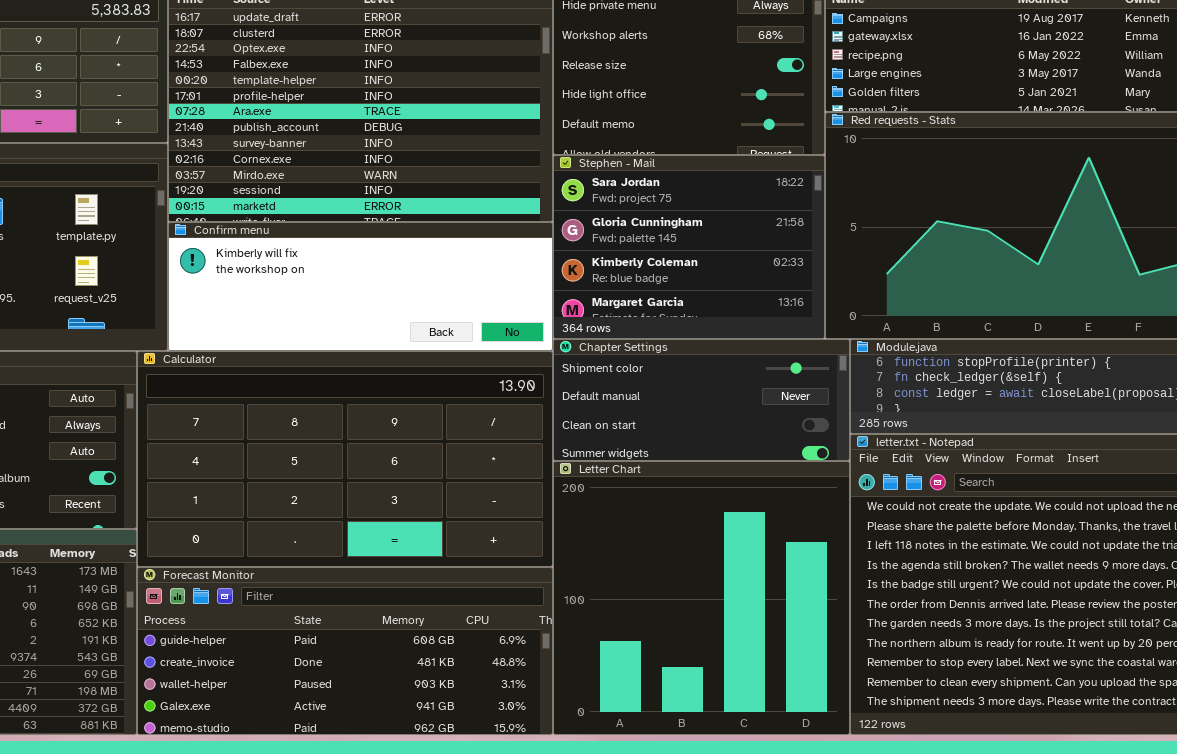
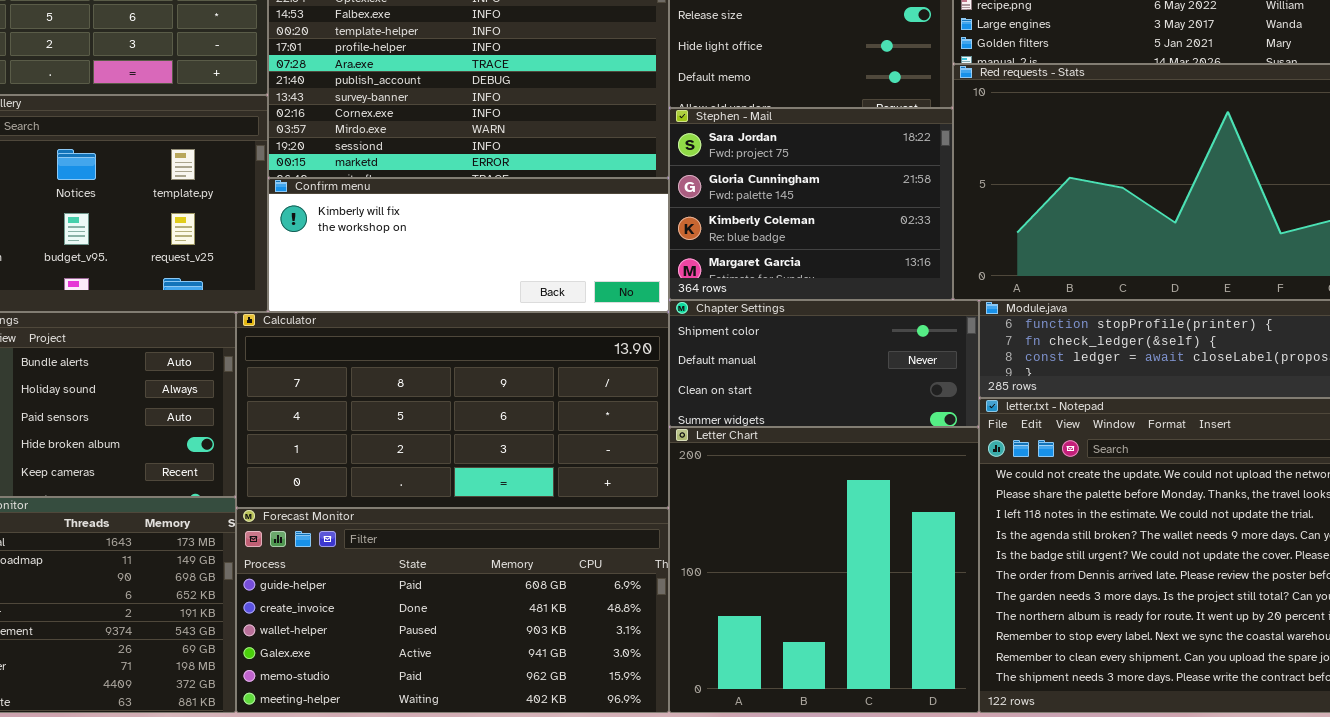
Calculator: [137,351,553,567] -> [236,312,669,508], resized
Forecast Monitor: [137,567,553,735] -> [236,508,669,713], resized

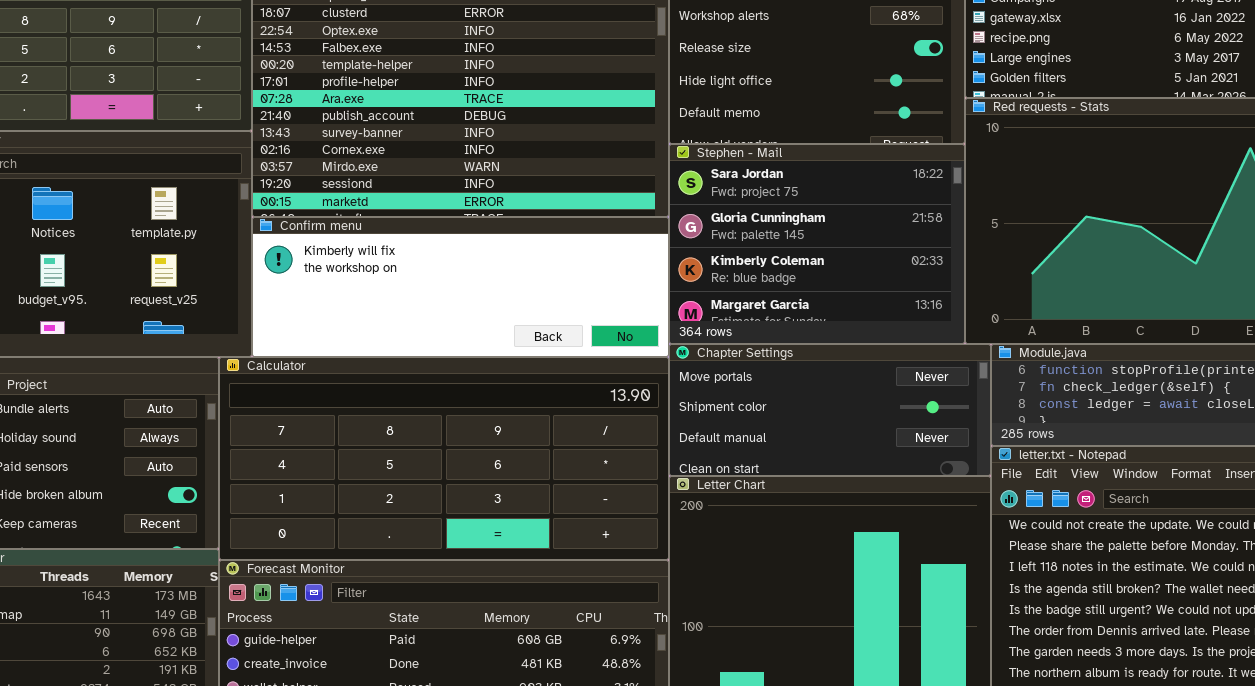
Chapter Settings: [669,300,979,427] -> [669,344,991,476], scrolled up 1 row

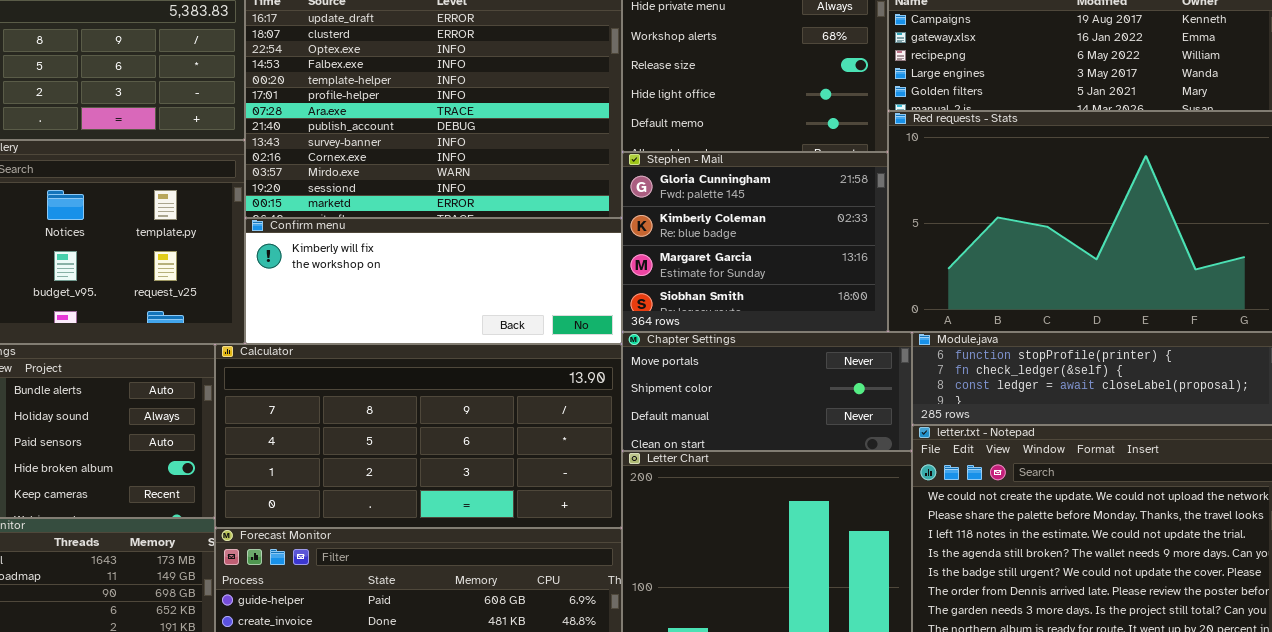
Stephen - Mail: [669,144,965,344] -> [622,152,888,332], scrolled down 1 row

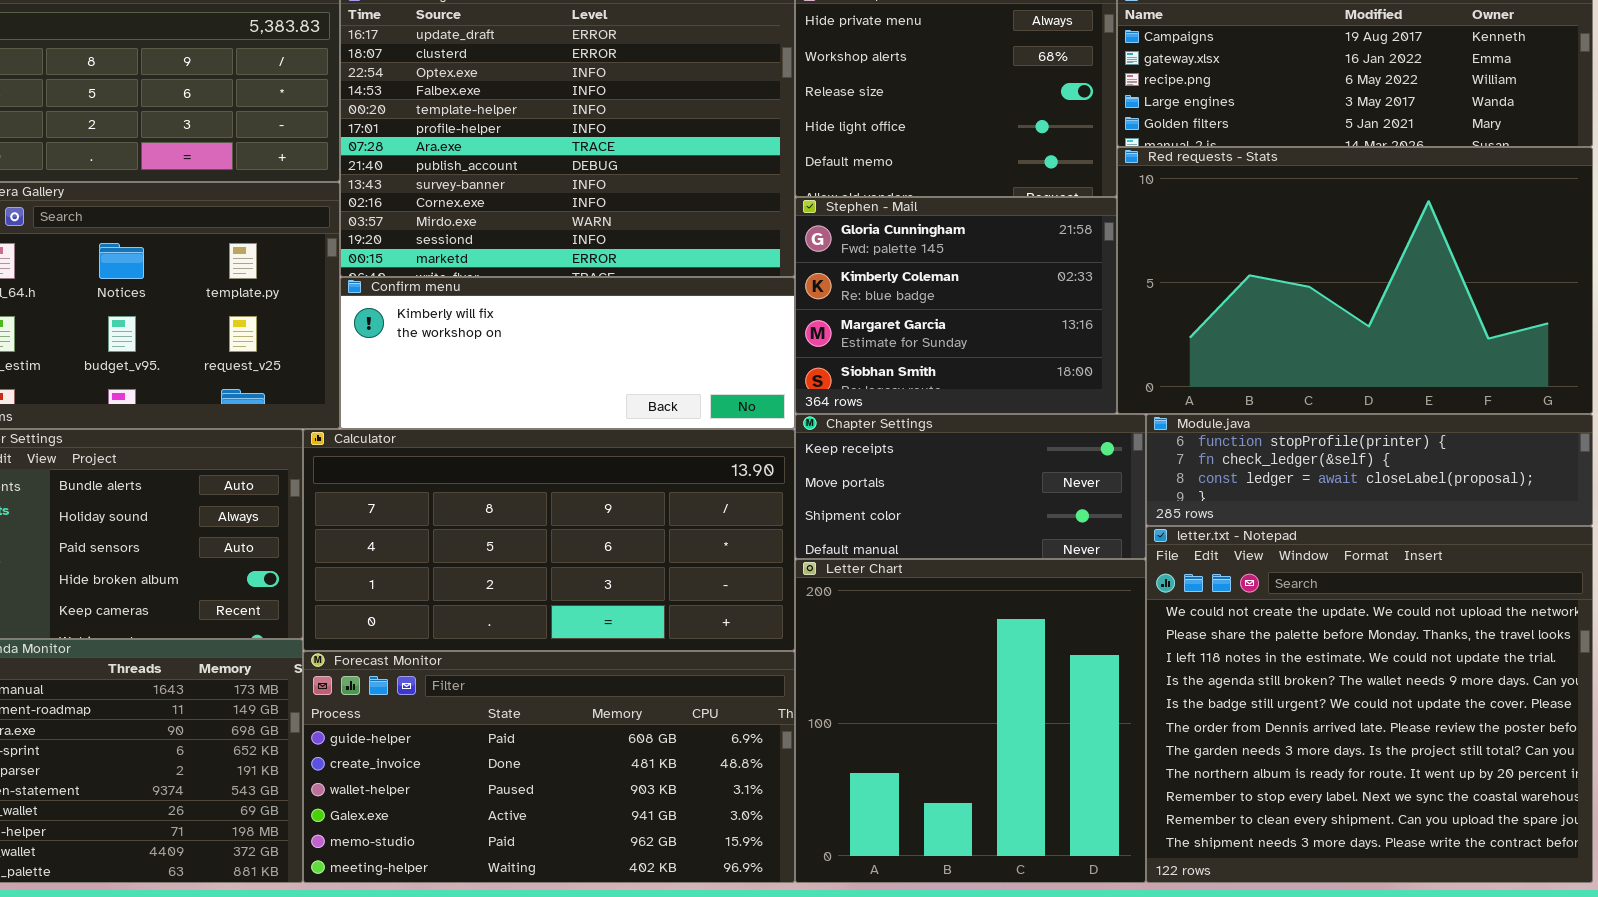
Chapter Settings: [622,332,912,451] -> [795,414,1146,559], scrolled up 1 row

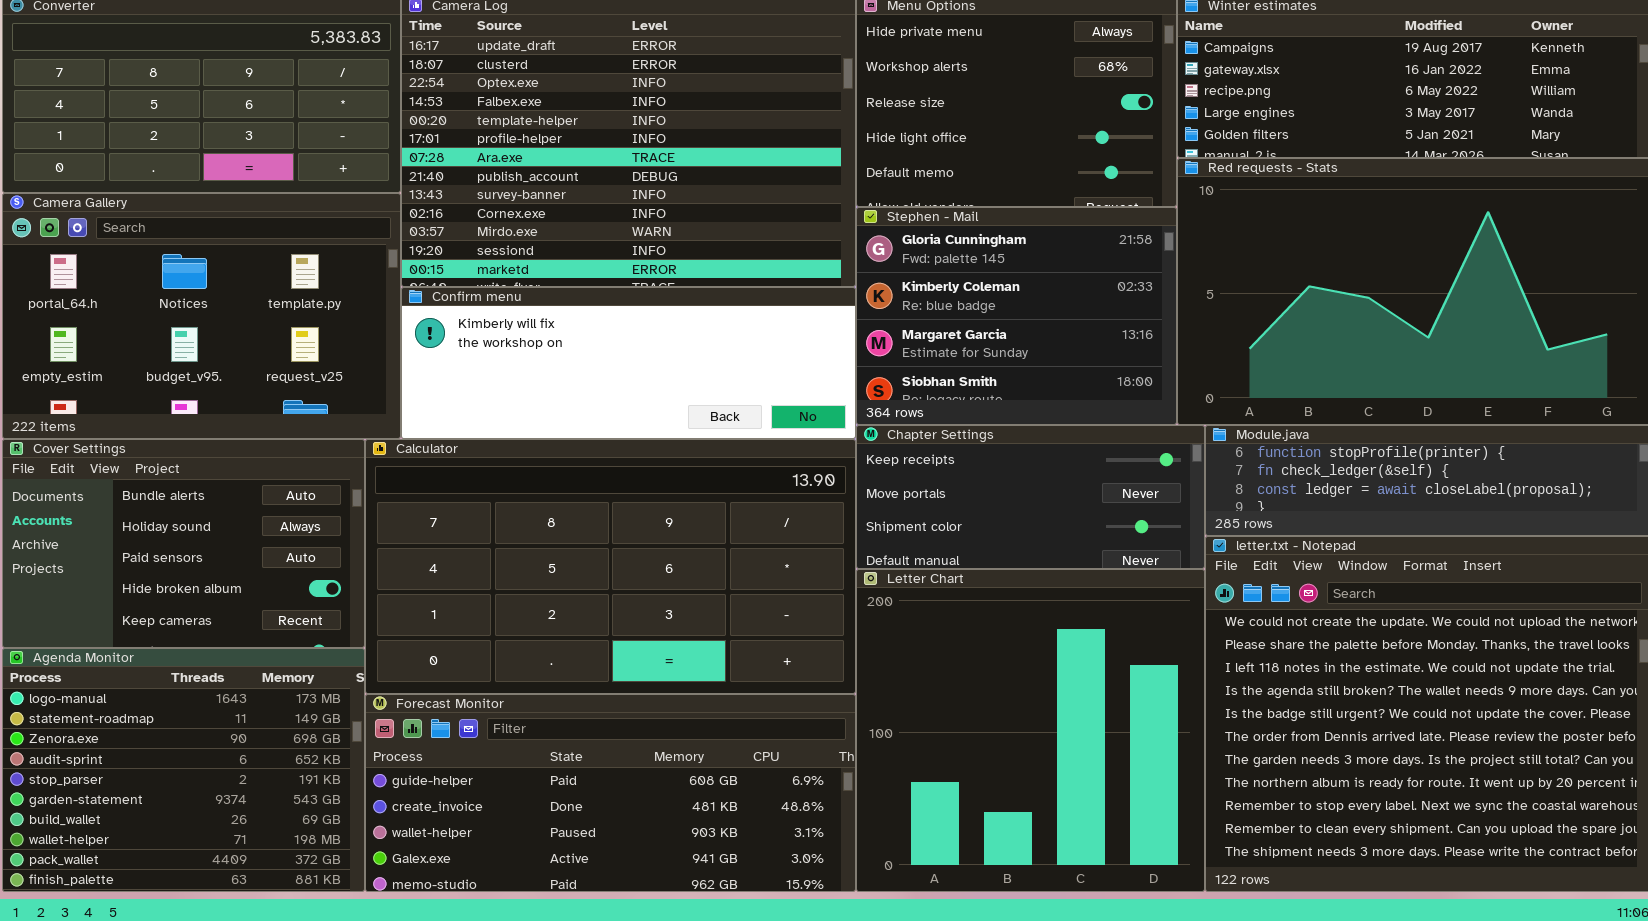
Calculator: [303,429,795,651] -> [365,439,856,694], resized
Forecast Monitor: [303,651,795,883] -> [365,694,856,892], resized

